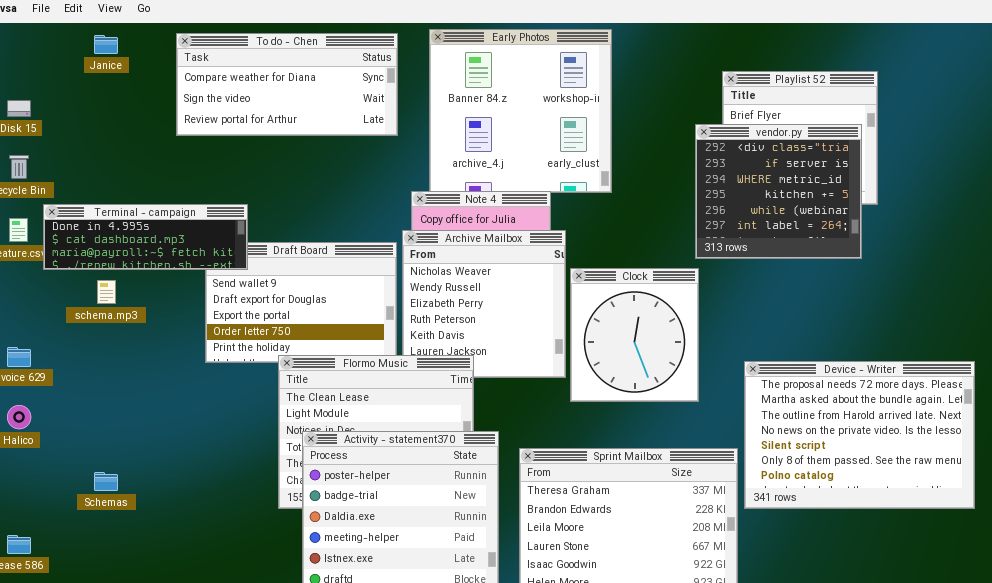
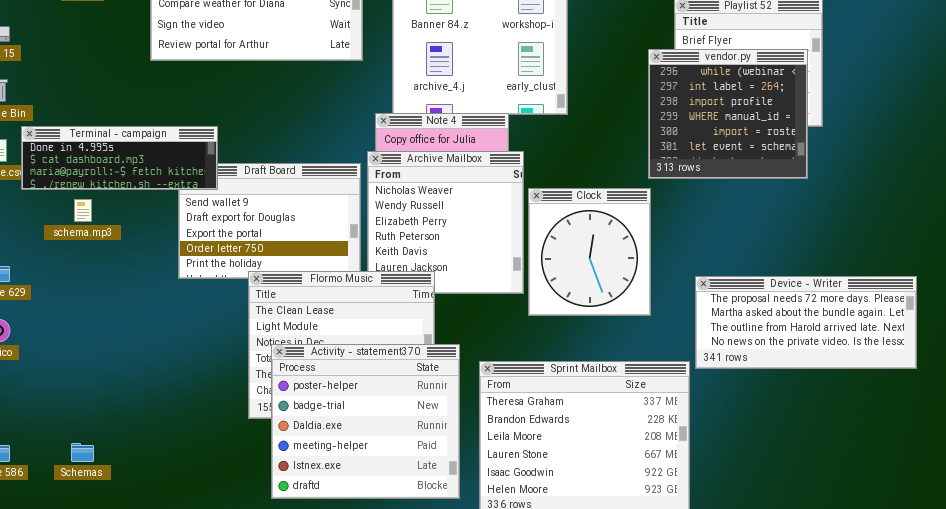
vendor.py: [695,124,862,259] -> [648,49,808,179], scrolled down 4 rows
Device - Writer: [744,361,975,509] -> [695,276,917,369], resized
Schemas: [94,472,118,491] -> [71,443,94,462], moved

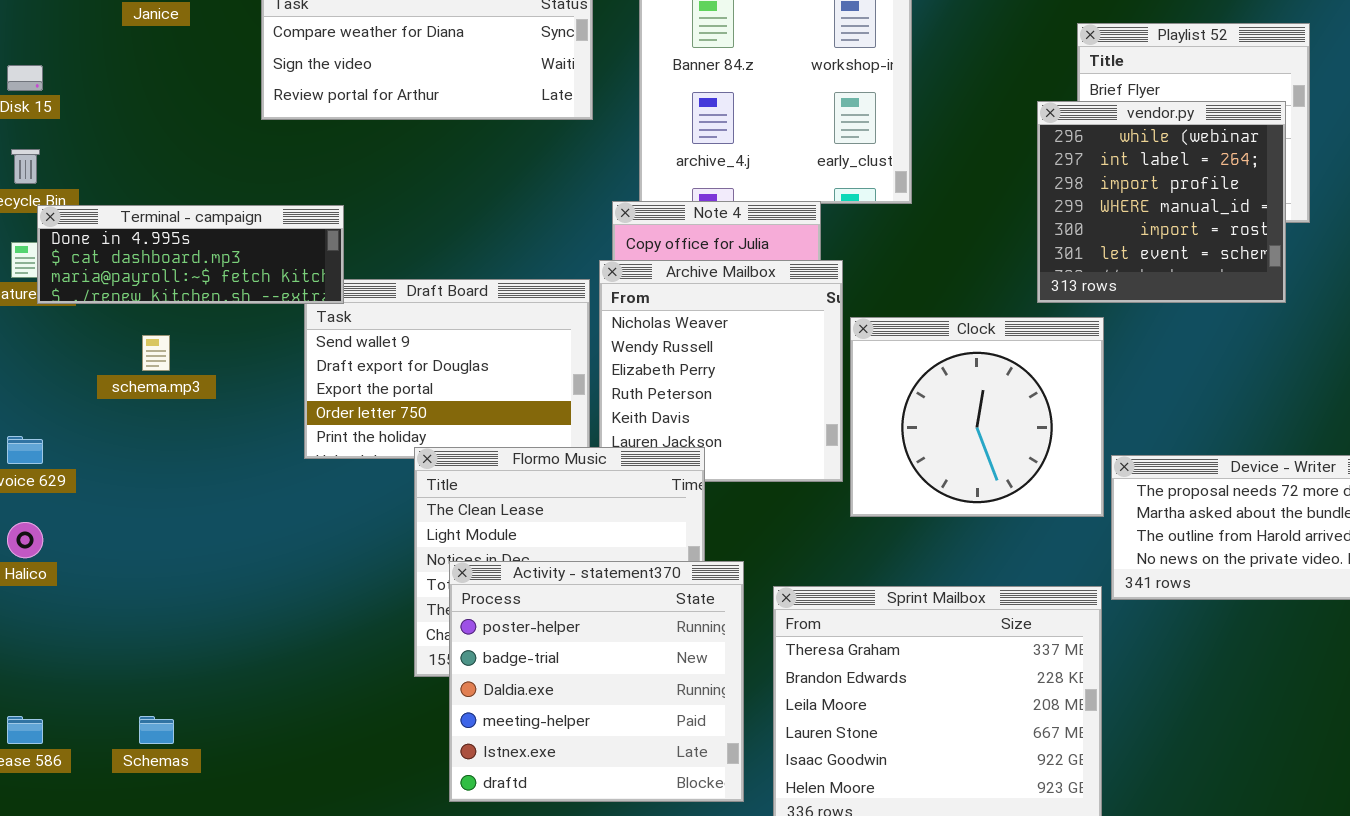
Terminal - campaign: [21,126,218,190] -> [37,205,344,304], moved
Clock: [528,188,651,316] -> [850,317,1104,517], resized

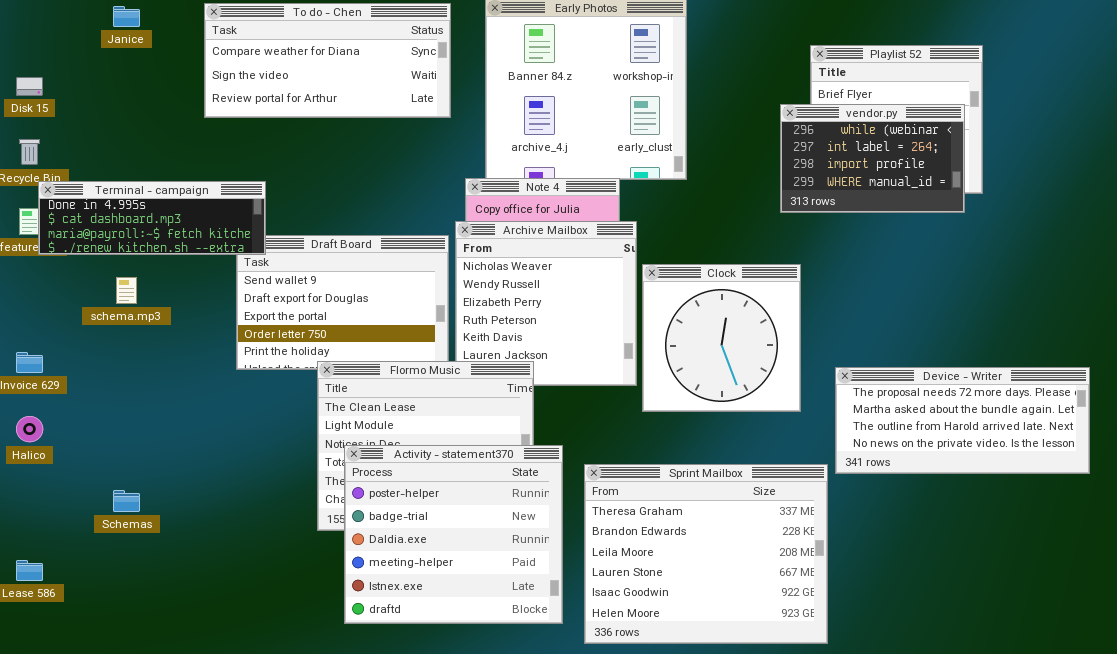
vendor.py: [1037,101,1286,303] -> [780,104,965,213], resized
Clock: [850,317,1104,517] -> [642,264,801,412], resized
Schemas: [139,716,174,744] -> [113,490,140,512], moved

